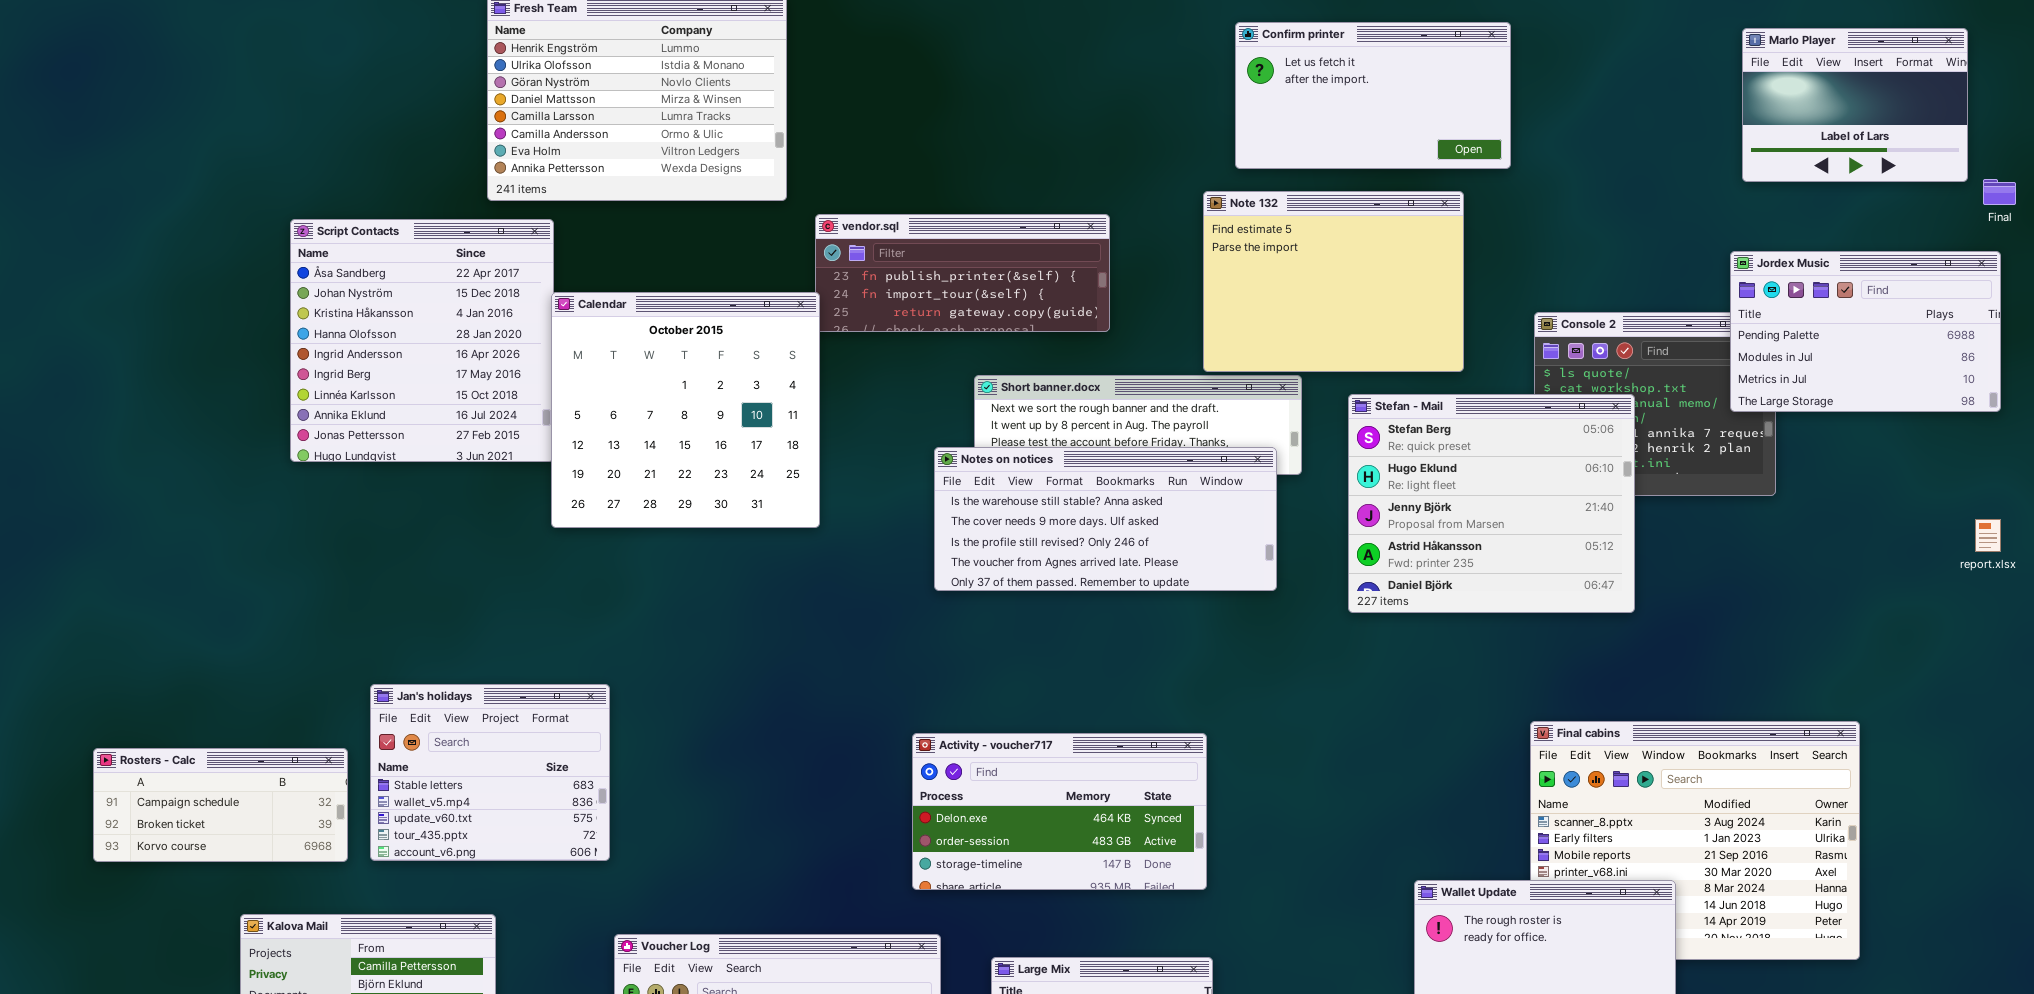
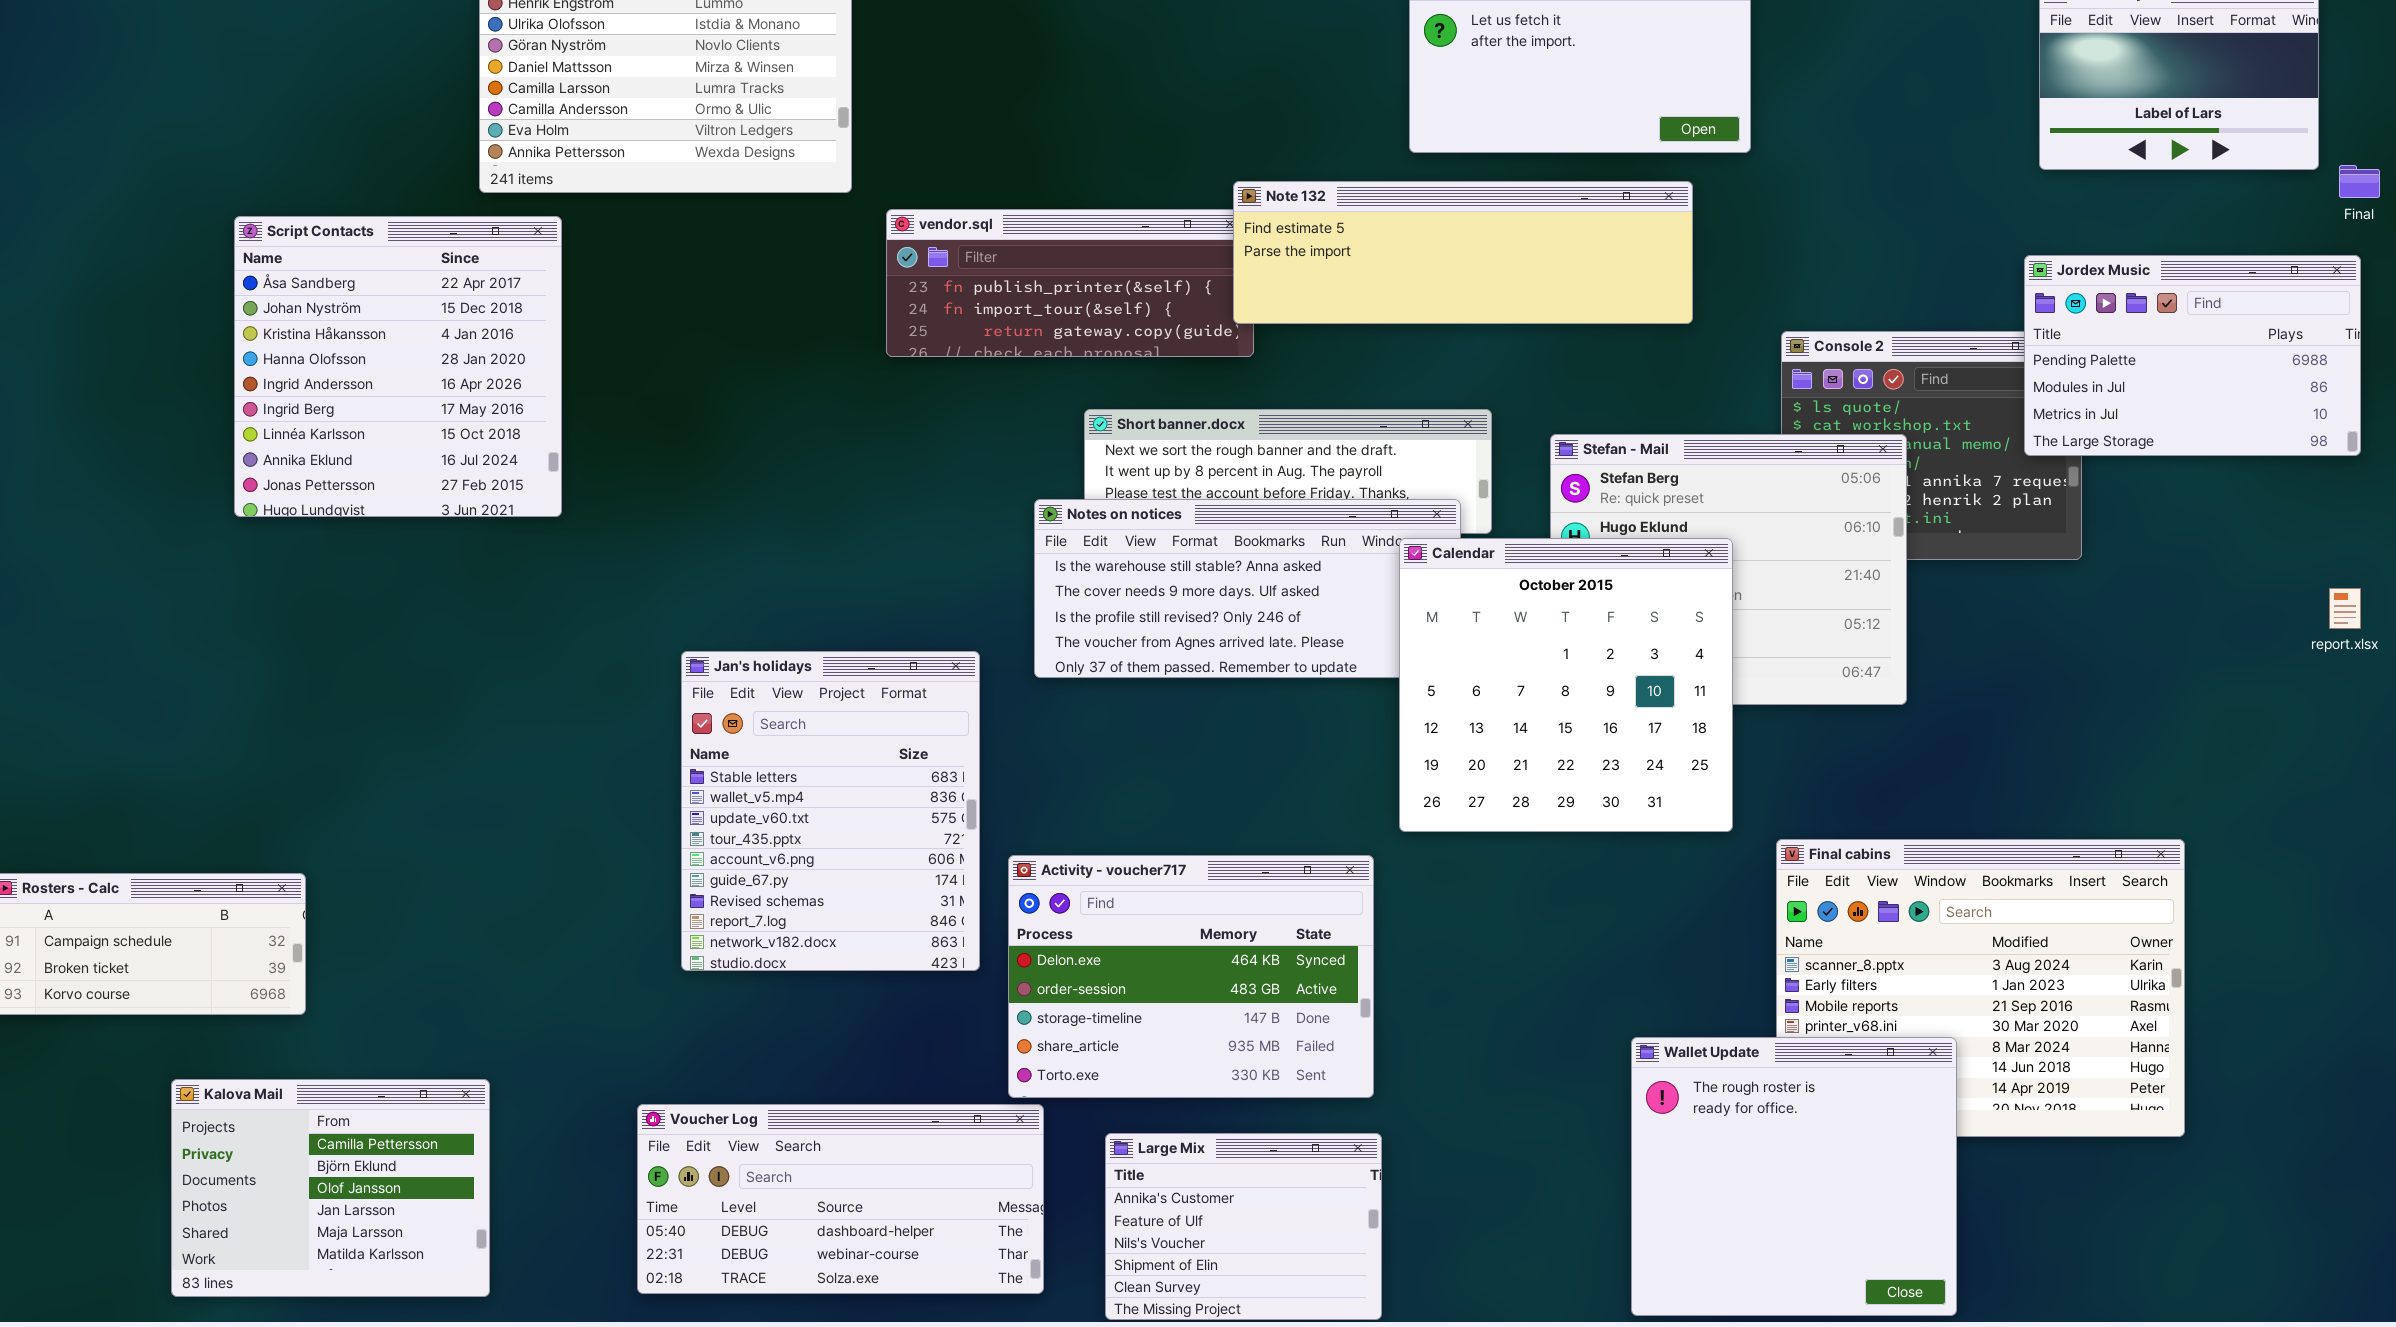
Note 132: [1203,191,1464,372] -> [1233,181,1693,324], resized
Calendar: [551,292,820,528] -> [1399,538,1733,832], moved
Jan's holidays: [370,684,610,861] -> [681,651,980,971], moved, resized
Activity - voucher717: [912,733,1207,890] -> [1008,855,1374,1098], resized

